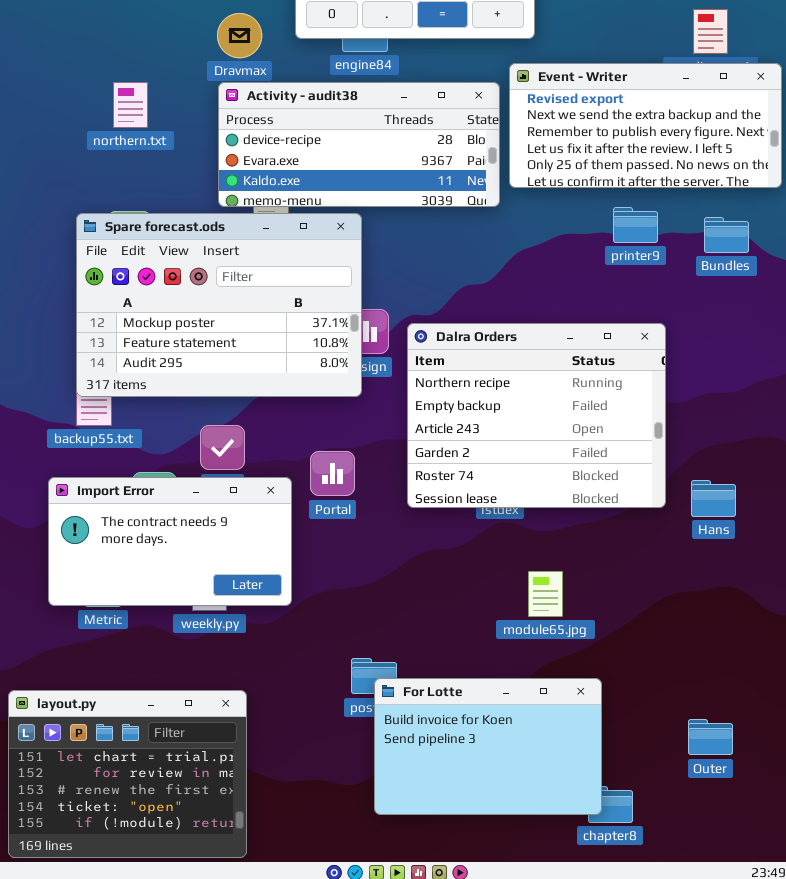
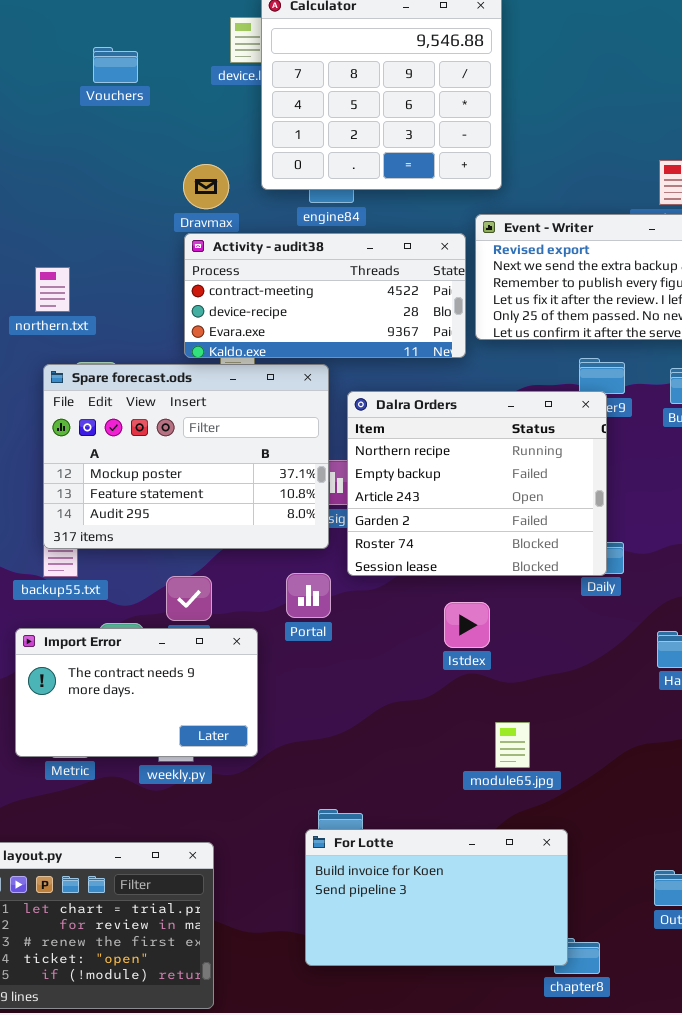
northern.txt: [113,82,148,128] -> [35,267,70,312], moved
Activity - audit38: [218,82,500,207] -> [184,233,466,358], scrolled up 1 row
Dalra Orders: [407,323,666,508] -> [347,391,607,576], moved
Portal: [310,451,355,496] -> [286,573,331,618], moved
For Lotte: [374,678,602,815] -> [305,829,568,966], resized

